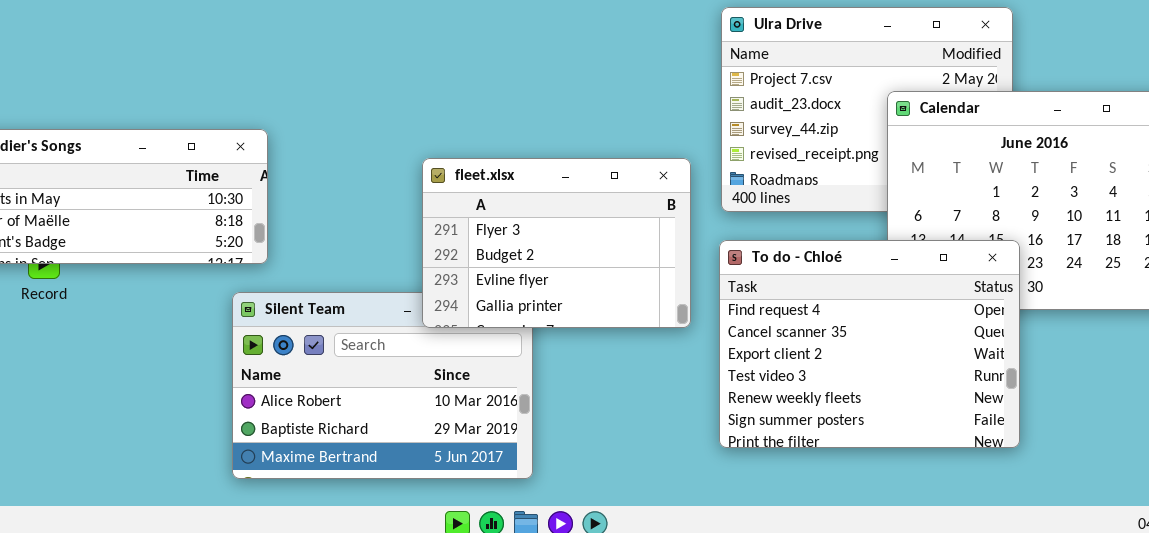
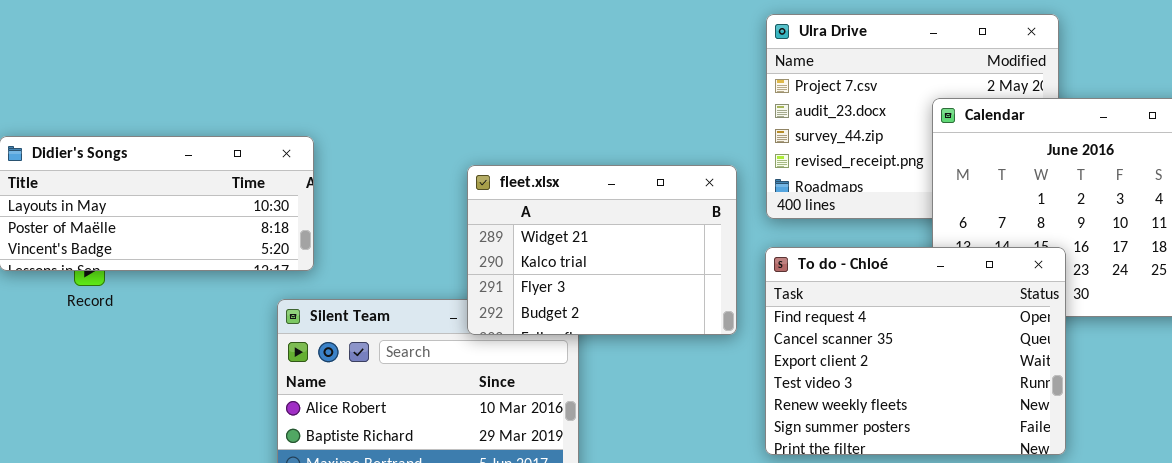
fleet.xlsx: [422,158,691,328] -> [467,165,737,335], scrolled up 2 rows

